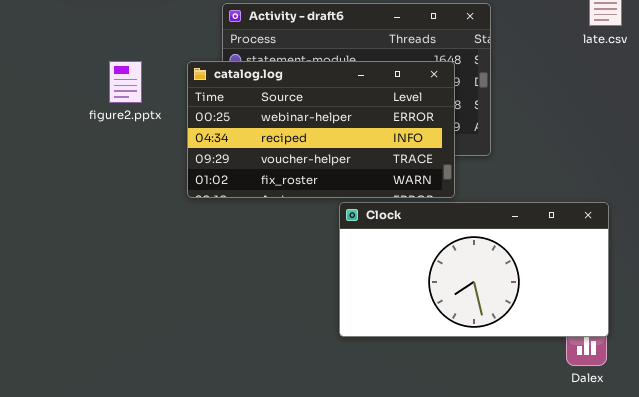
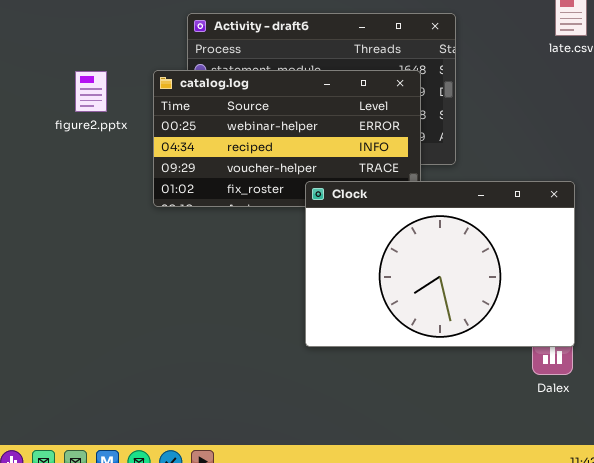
Clock: [339,202,609,337] -> [305,181,575,347], resized

